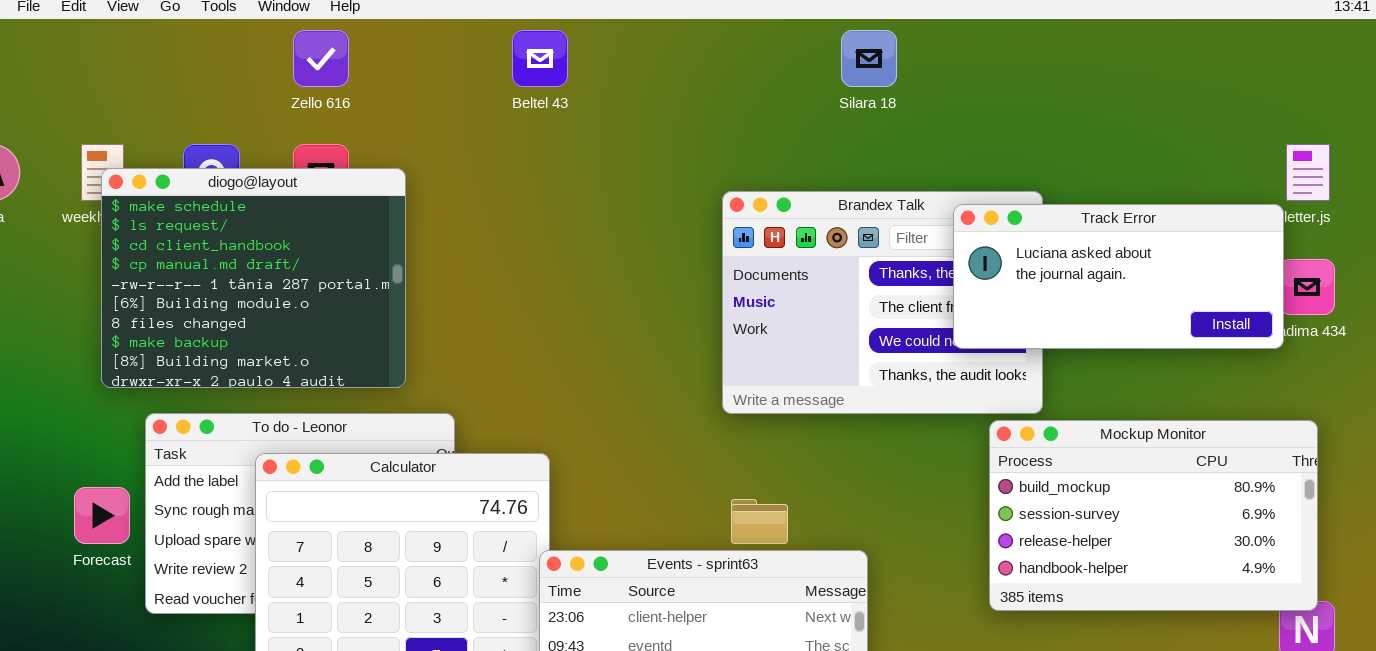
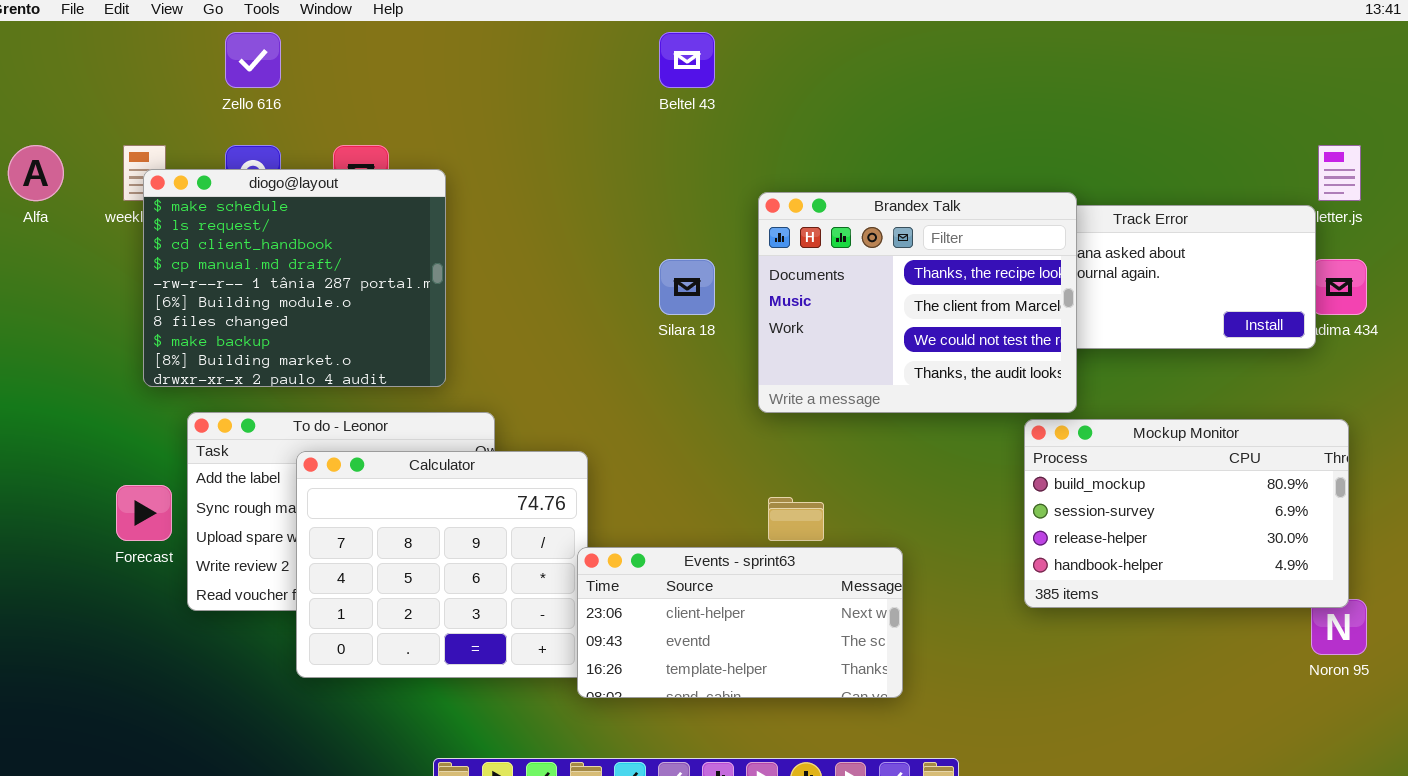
Zello 616: [293,30,349,87] -> [225,32,281,88], moved
Beltel 43: [512,30,568,87] -> [659,32,715,88], moved
Silara 18: [841,30,897,87] -> [659,259,715,315], moved
Brandex Talk: [722,191,1043,414] -> [758,192,1077,413], raised

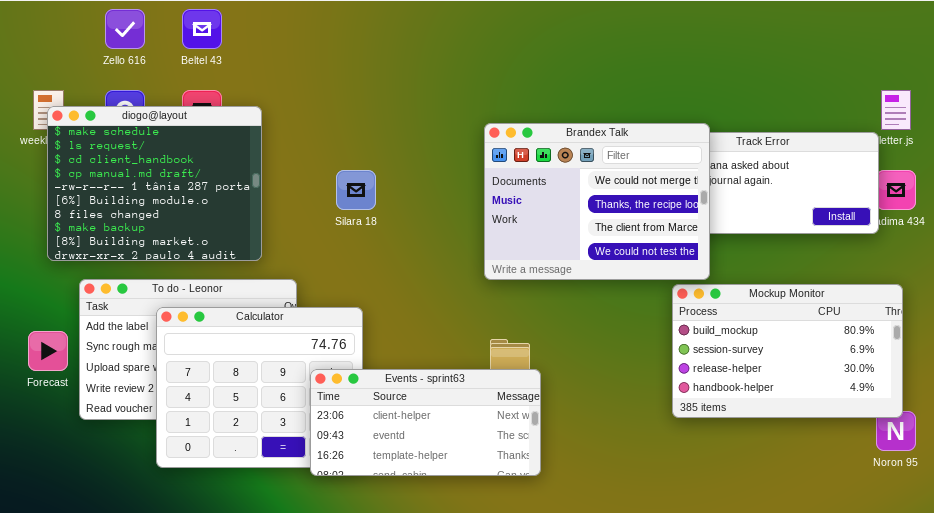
Beltel 43: [659,32,715,88] -> [182,9,222,49], moved
Brandex Talk: [758,192,1077,413] -> [484,123,710,280], scrolled up 1 row
Silara 18: [659,259,715,315] -> [336,170,376,210], moved
Events - sprint63: [577,547,903,698] -> [310,369,541,476], moved

